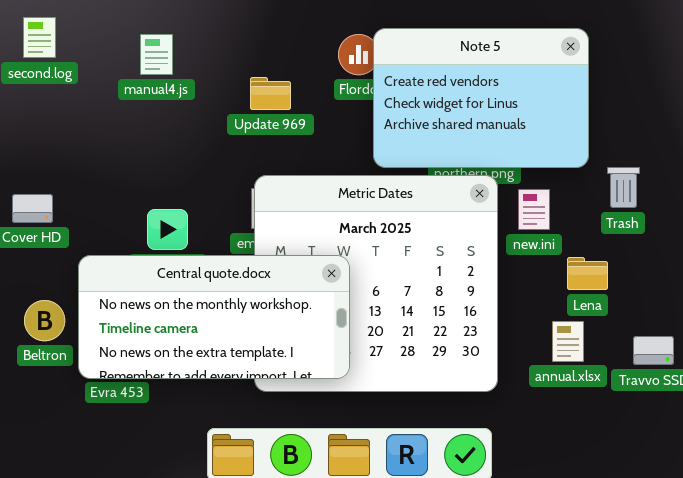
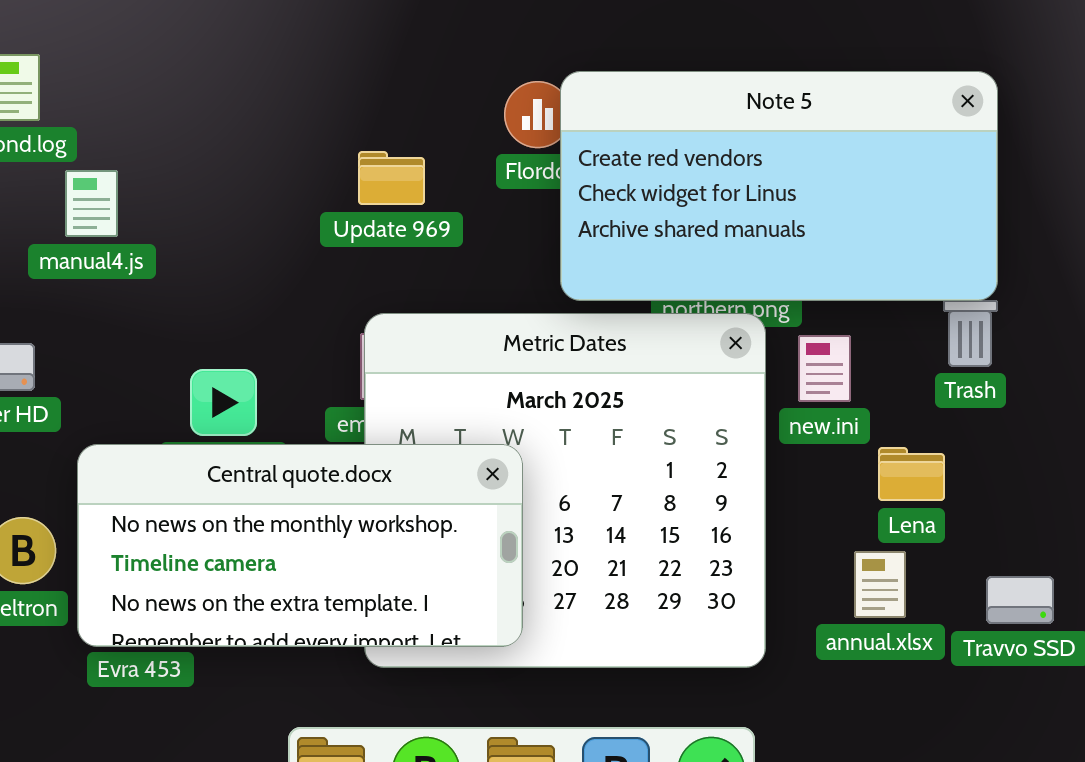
Note 5: [373,28,589,168] -> [560,71,998,301], resized
manual4.js: [140,34,173,75] -> [65,170,118,237], moved

